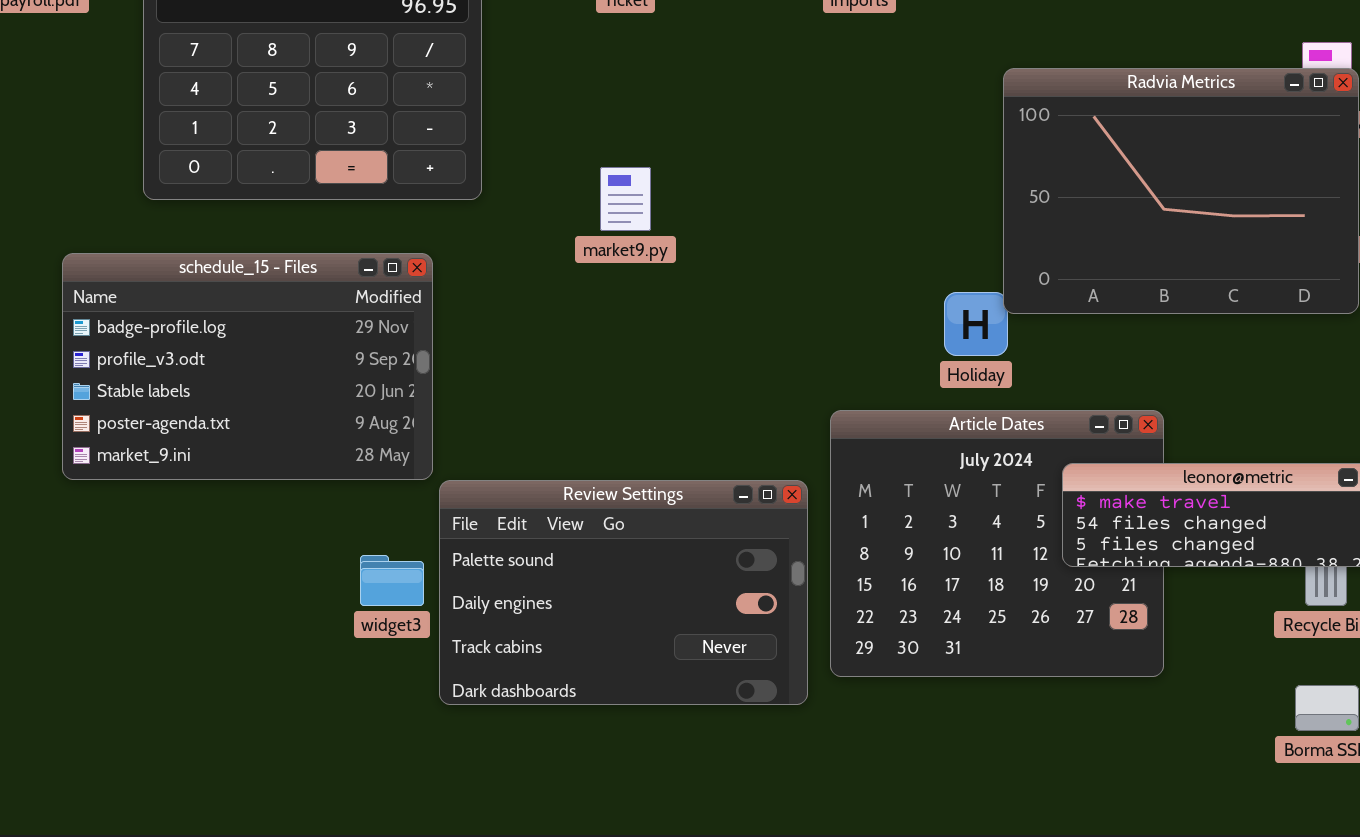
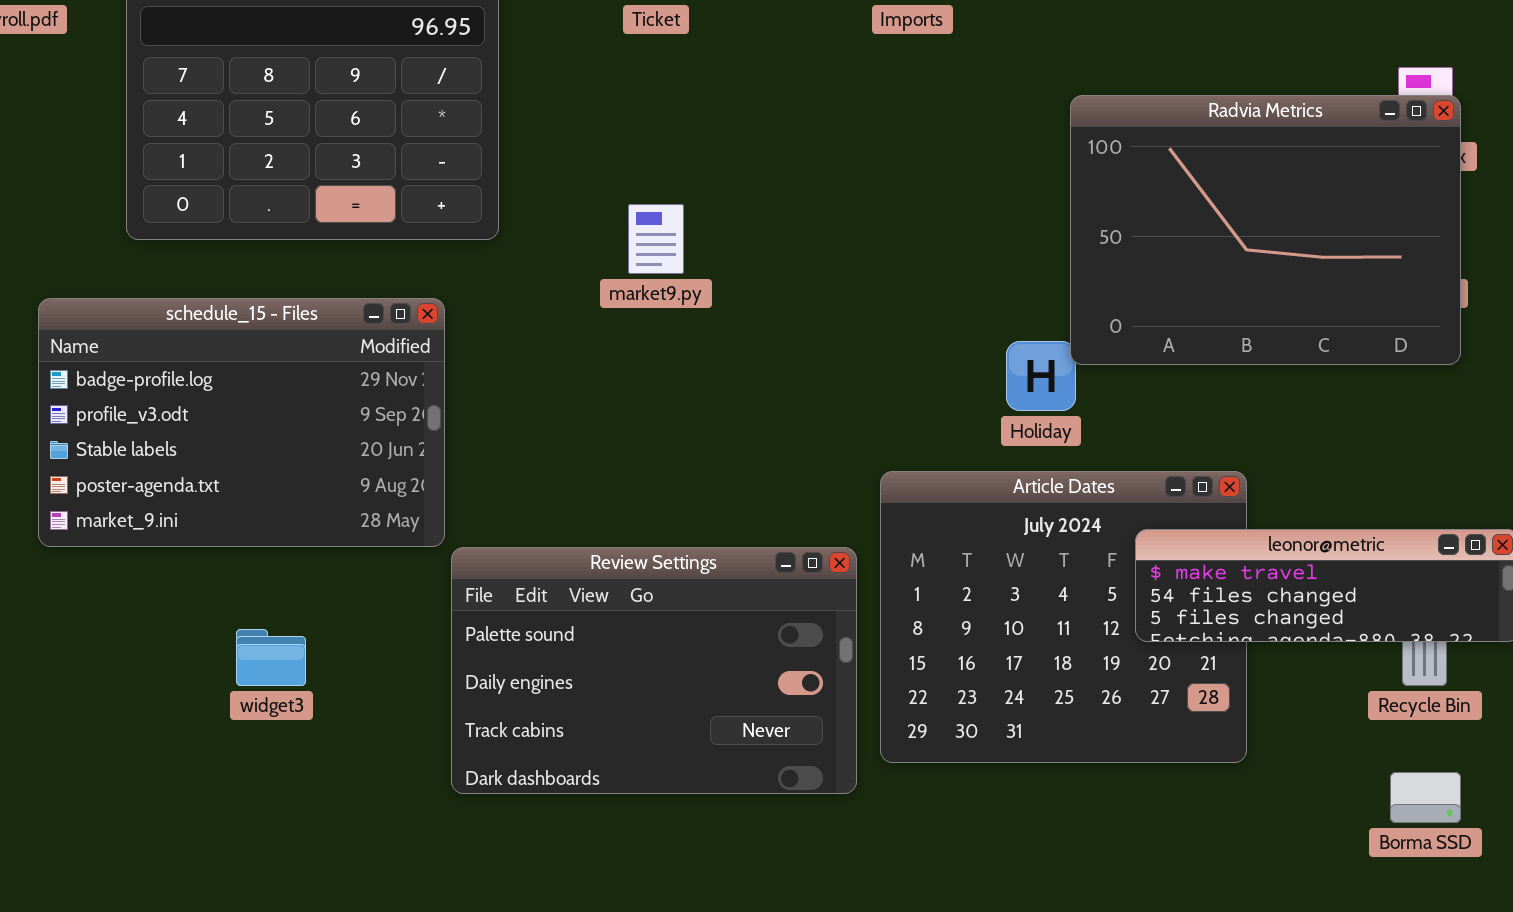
widget3: [360,555,424,606] -> [236,629,306,686], moved

